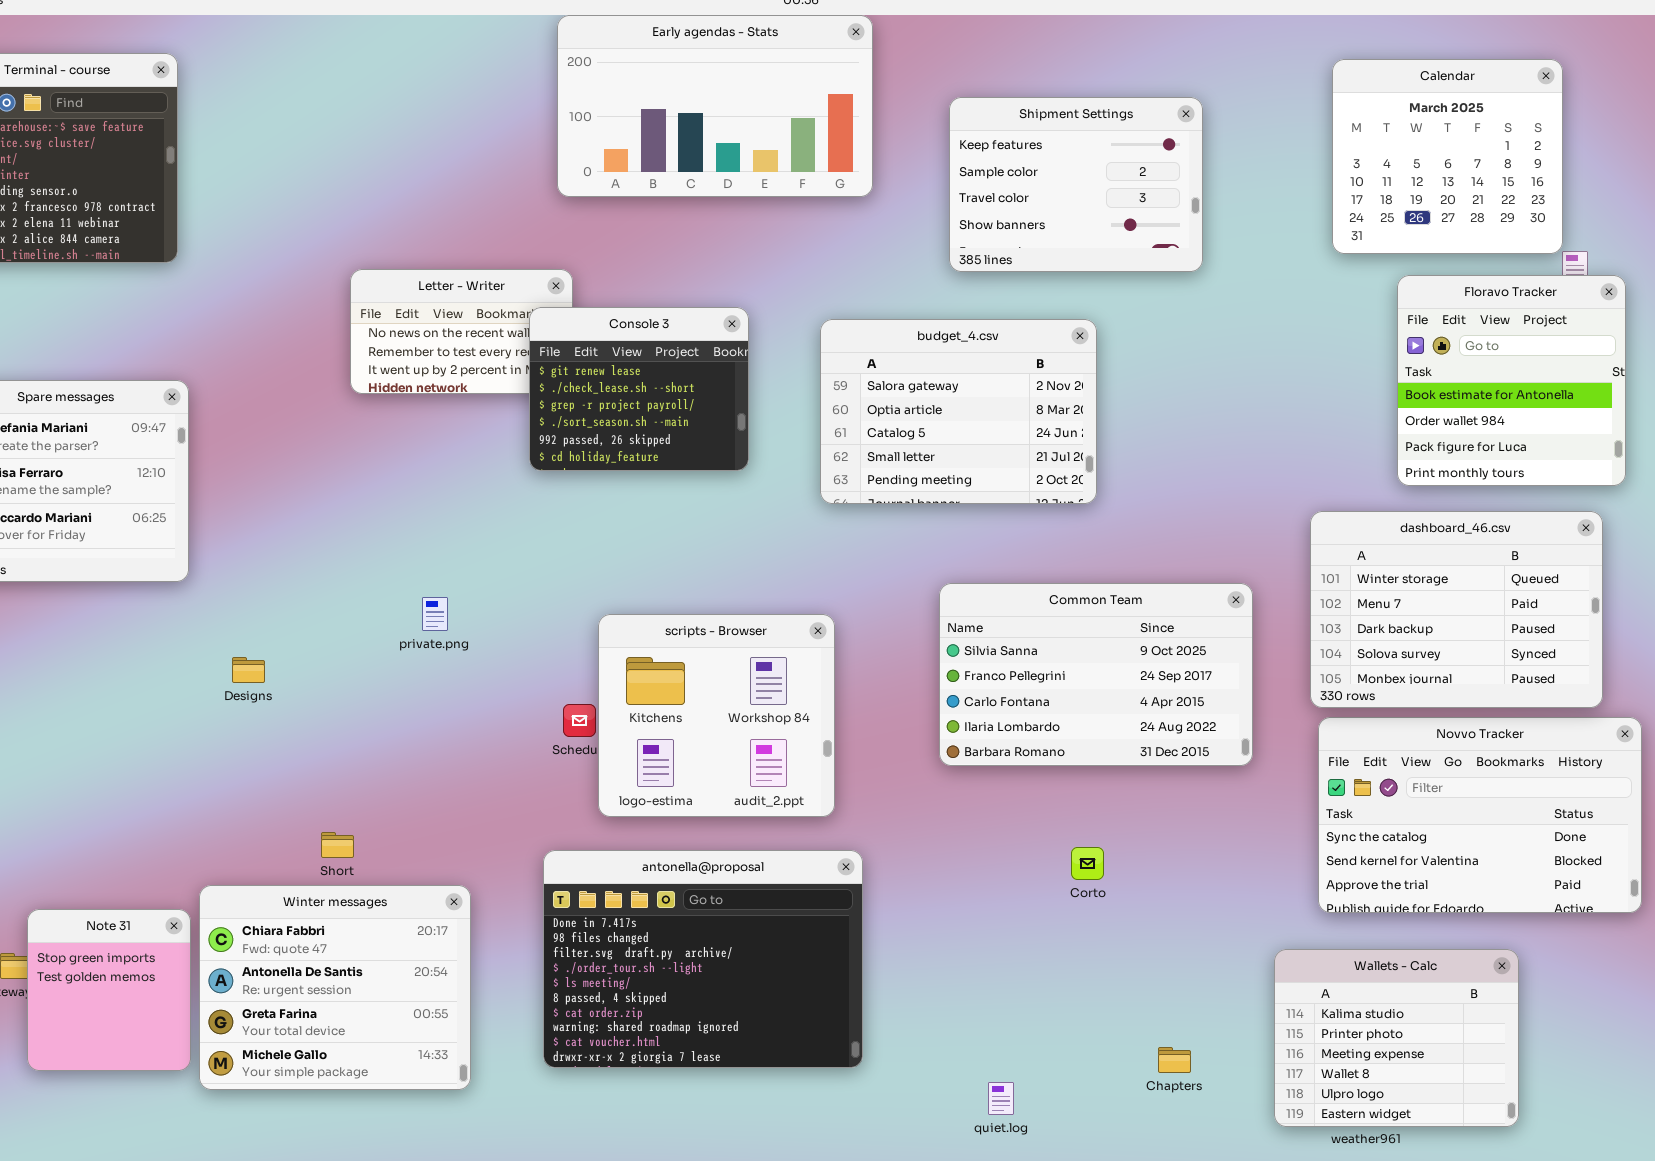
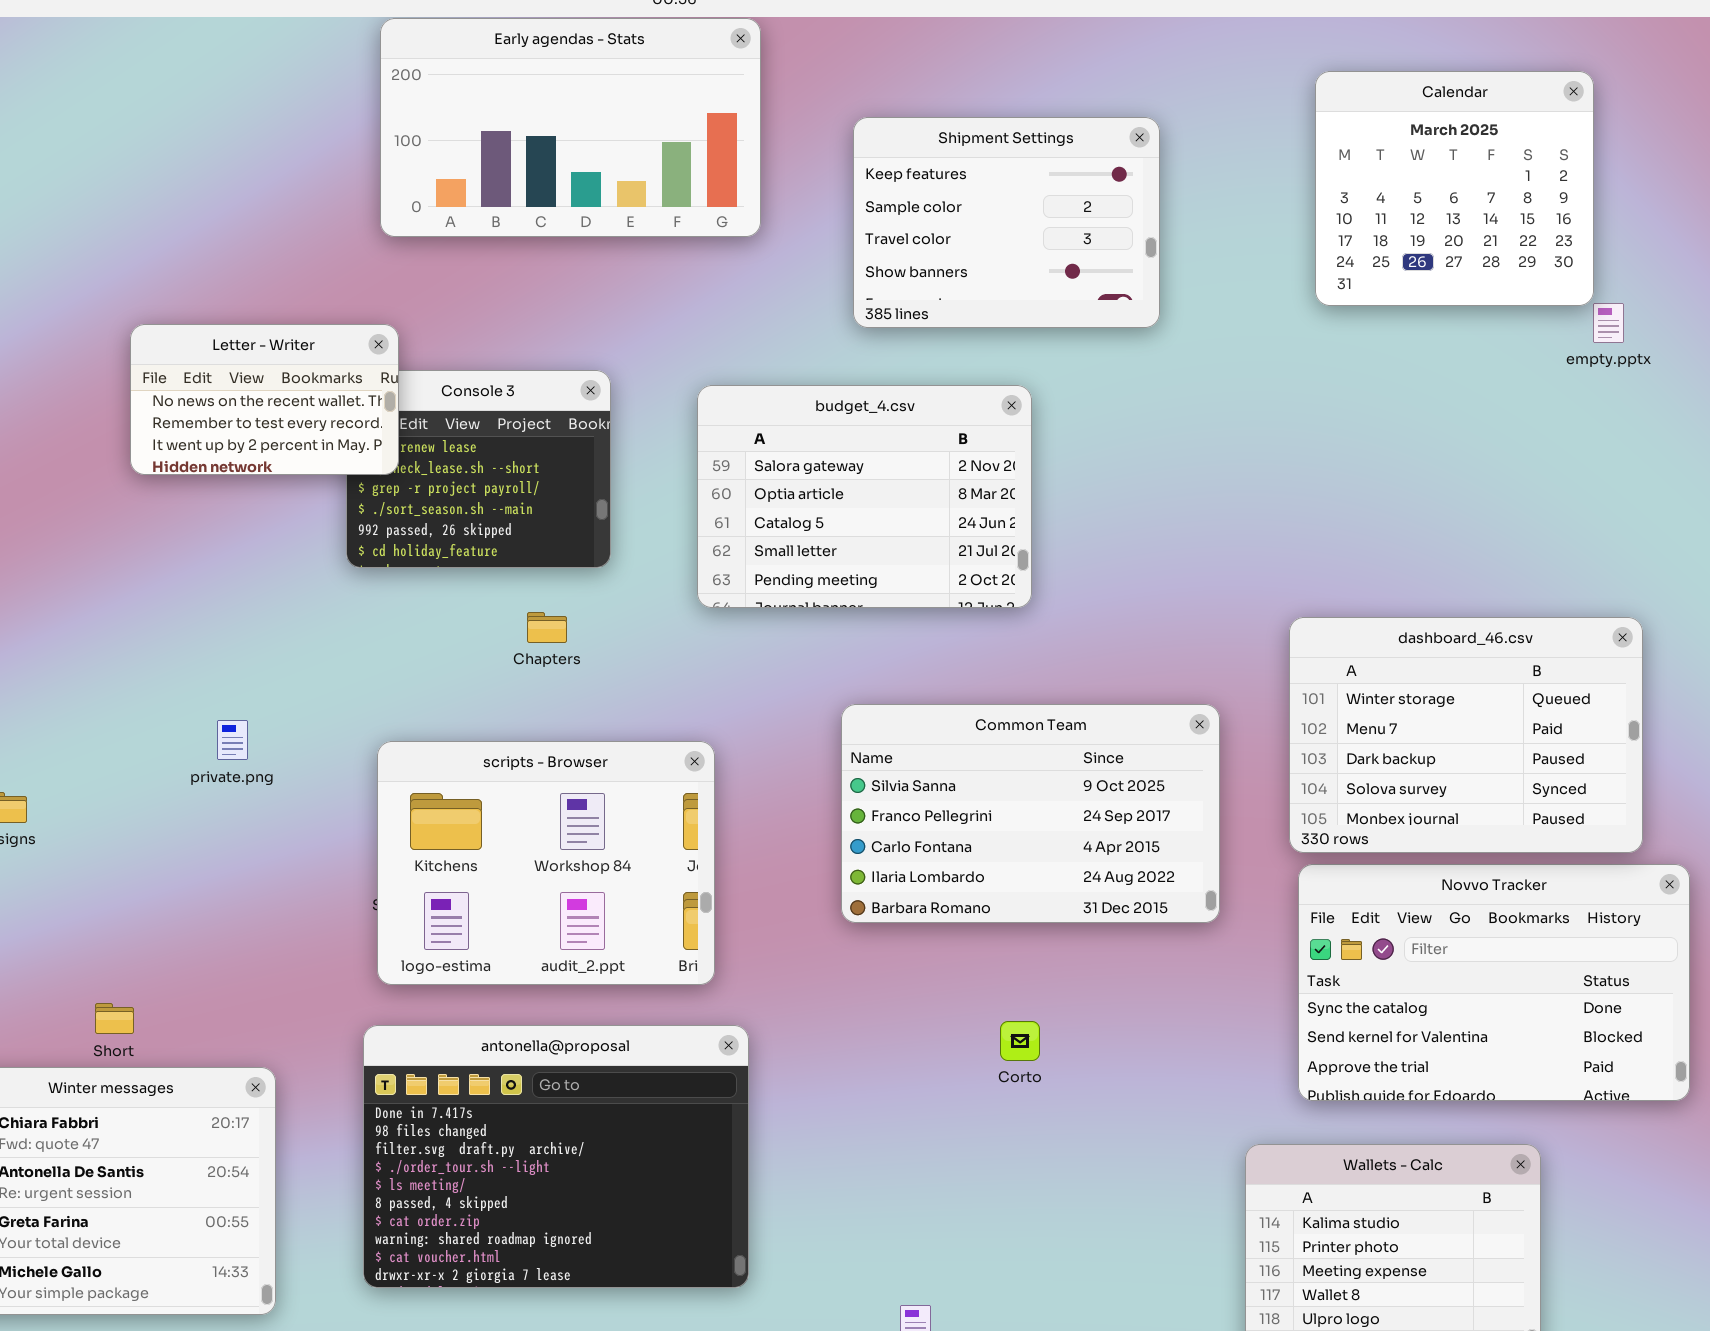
Letter - Writer: [350,269,573,394] -> [130,324,399,475], raised
Floravo Tracker: [1397,275,1626,486] -> none, closed
scripts - Browser: [598,614,835,817] -> [377,741,715,985], resized
Chapters: [1158,1047,1191,1073] -> [527,612,567,643], moved

